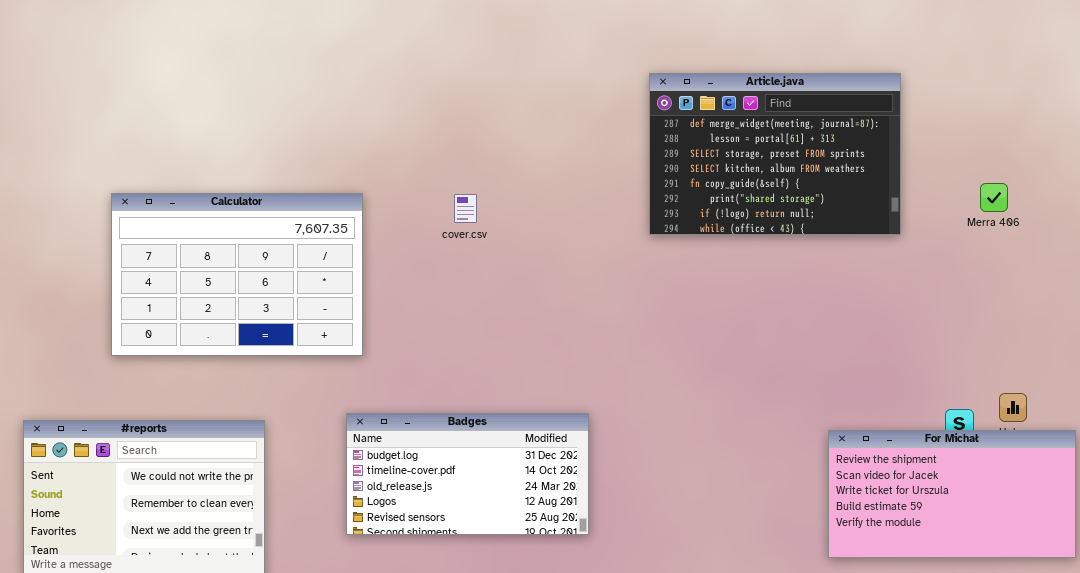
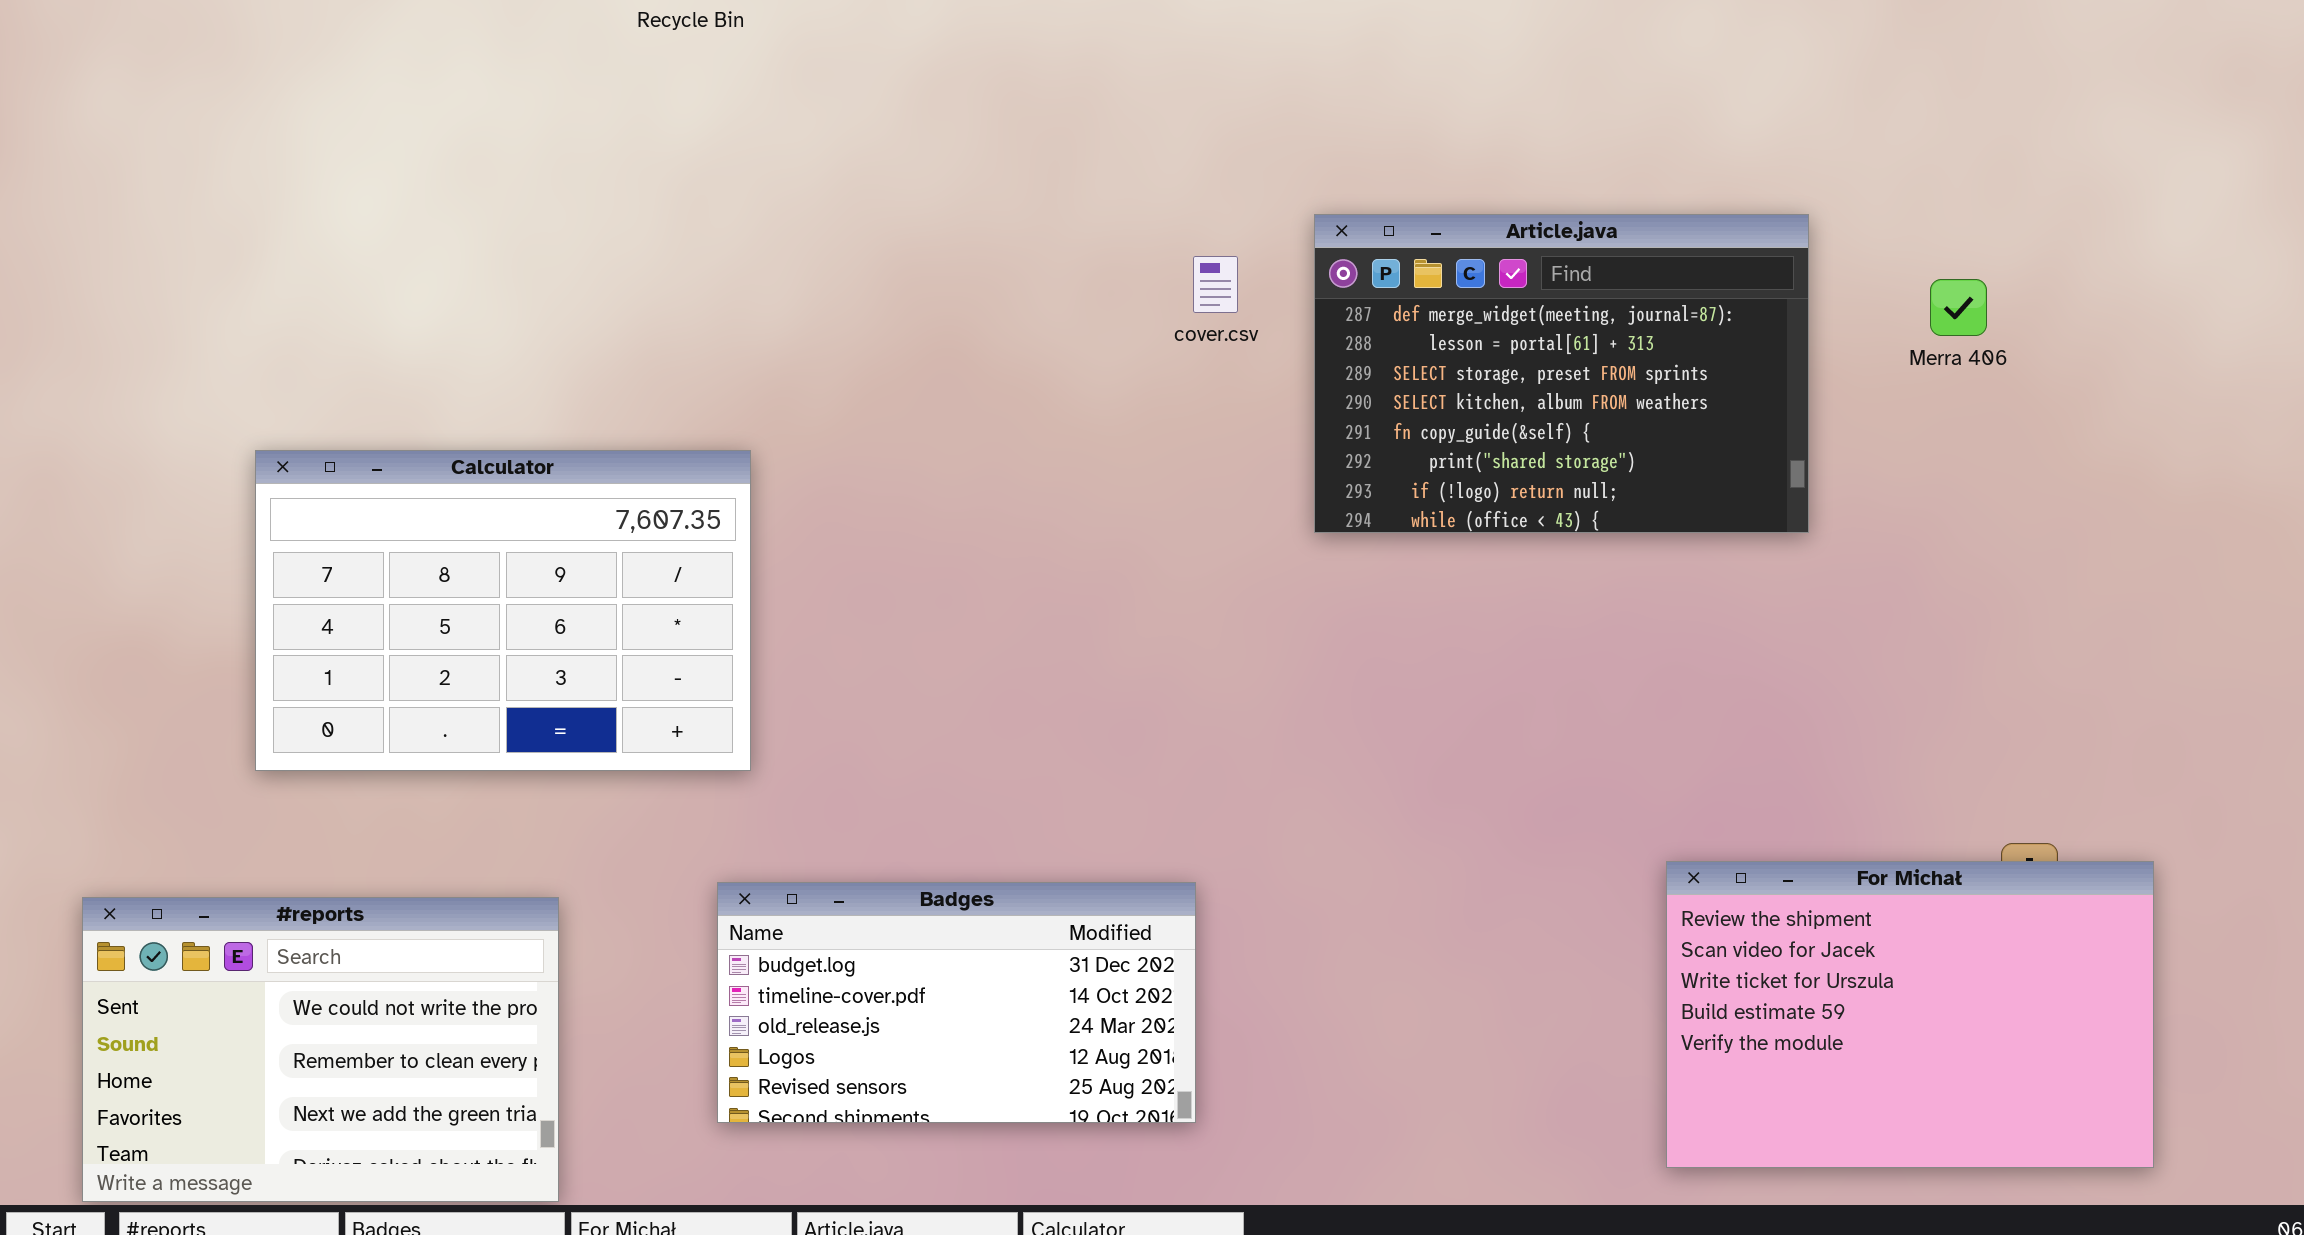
Merra 406: [980,183,1008,212] -> [1930,279,1987,336], moved
cover.csv: [454,194,477,223] -> [1193,256,1238,313], moved
For Michał: [828,430,1076,558] -> [1666,861,2154,1168], resized

